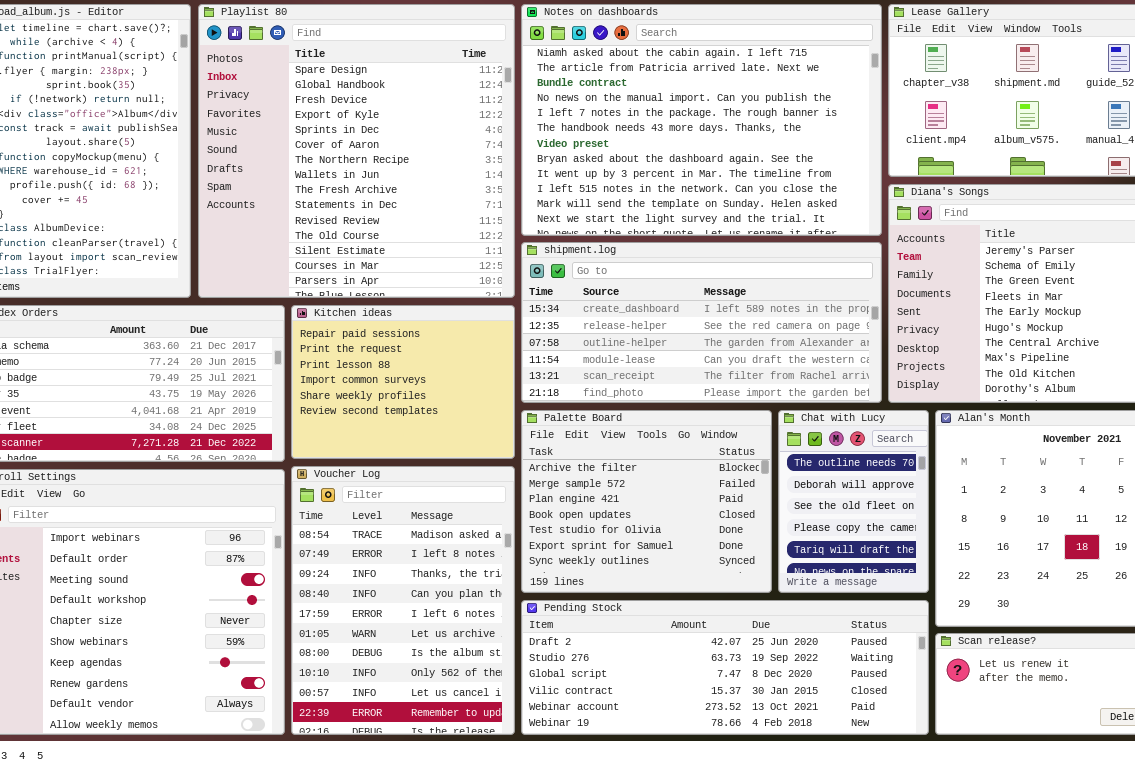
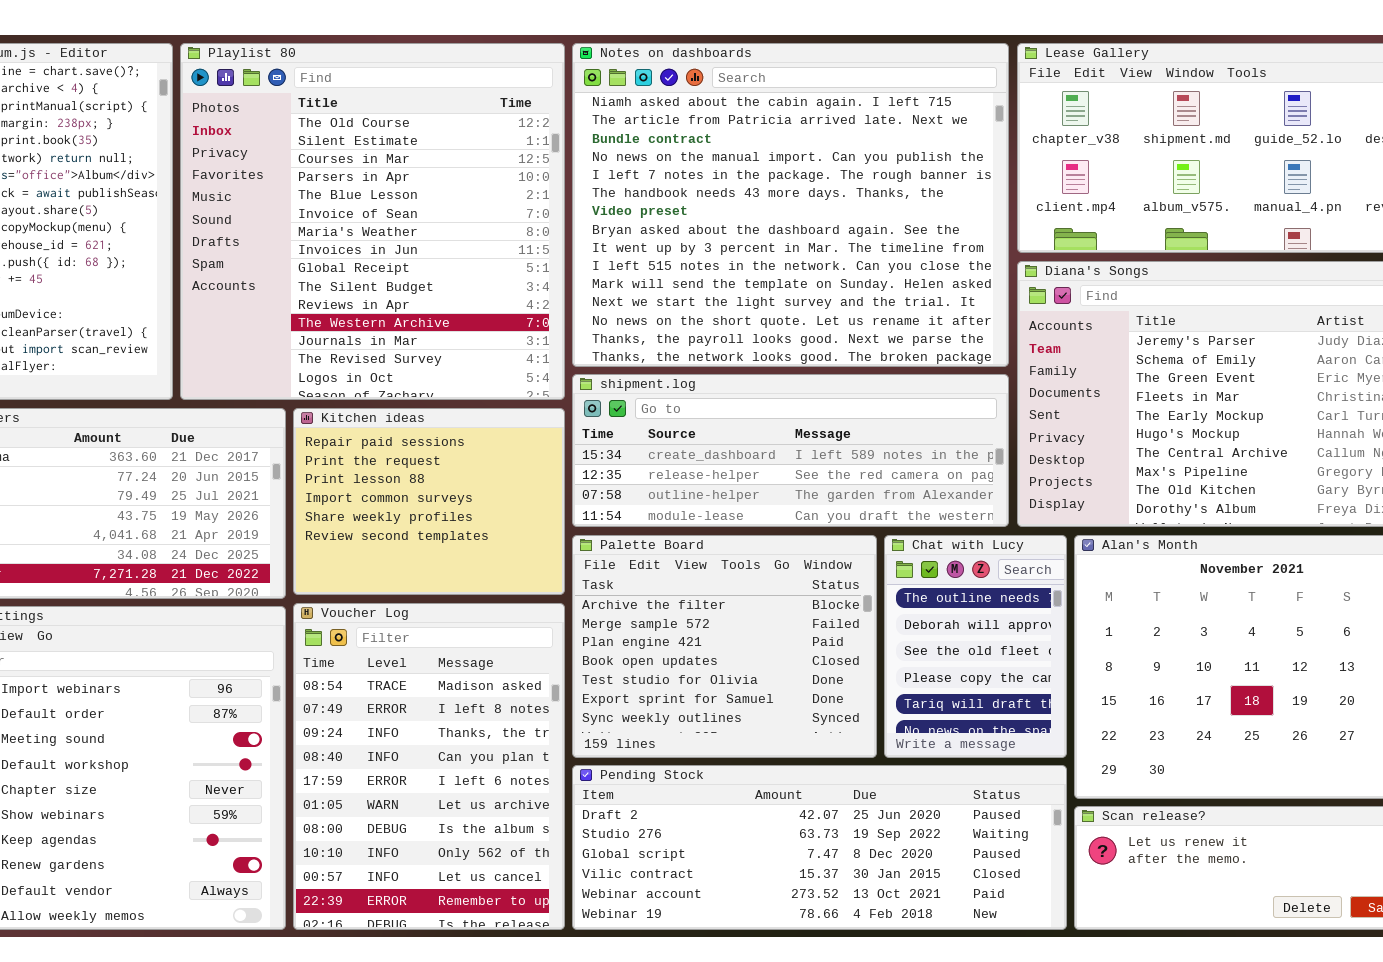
Playlist 80: [198,4,515,298] -> [180,43,565,400], scrolled down 11 rows
Notes on dashboards: [521,4,882,236] -> [572,43,1009,367], resized
shipment.log: [521,242,882,403] -> [572,374,1009,527], resized

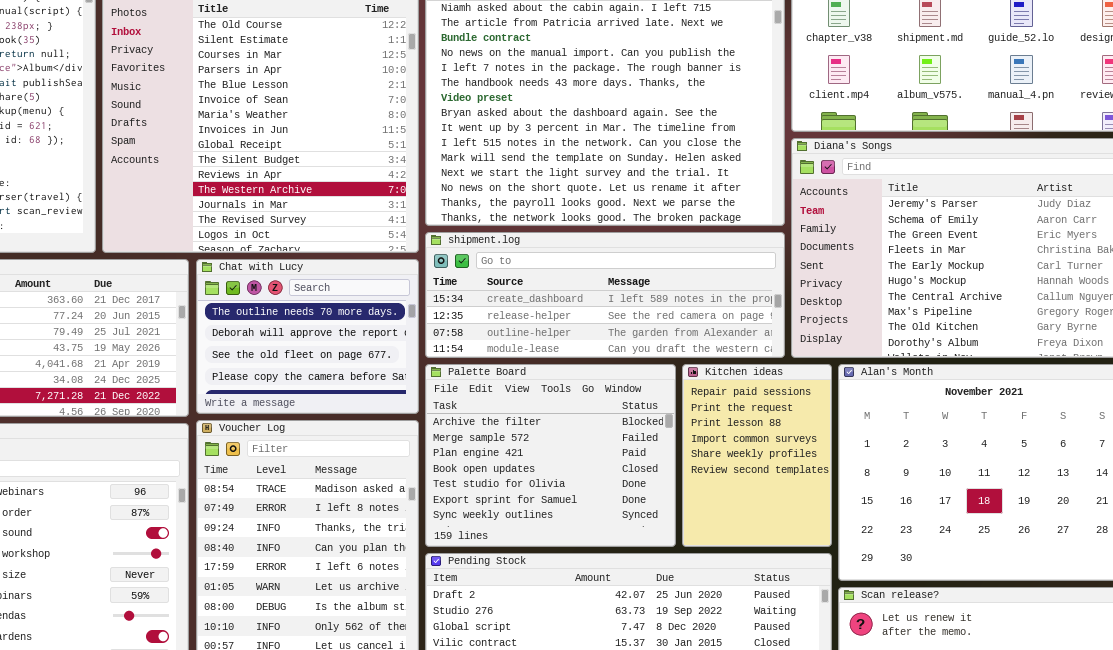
Kitchen ideas: [293,408,565,595] -> [682,364,832,547], moved, resized
Chat with Lucy: [884,535,1067,758] -> [196,259,419,414], moved, resized

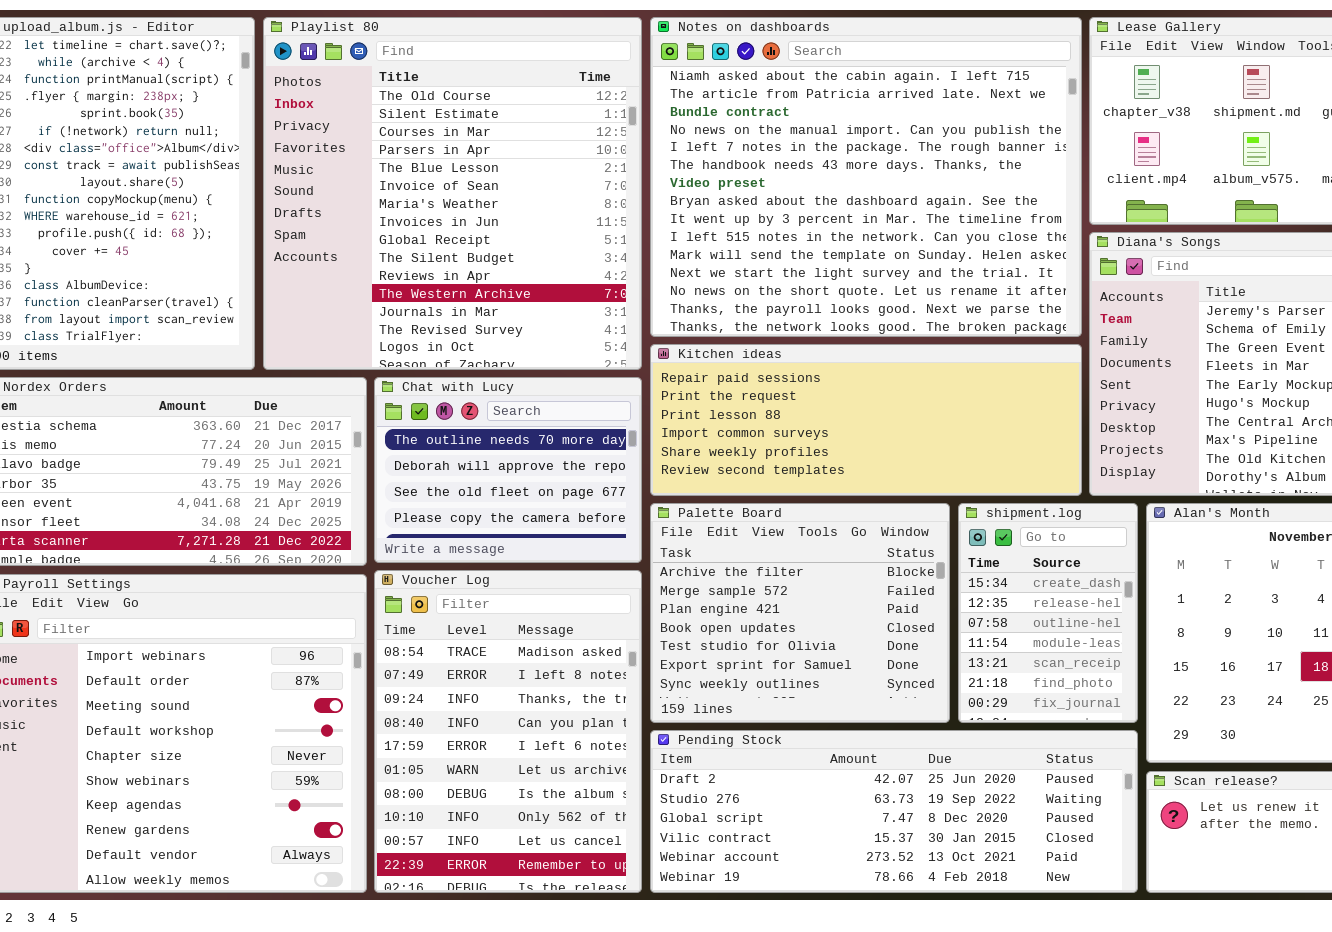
shipment.log: [425,232,785,358] -> [958,503,1138,723], moved, resized
Kitchen ideas: [682,364,832,547] -> [650,344,1082,496], moved, resized

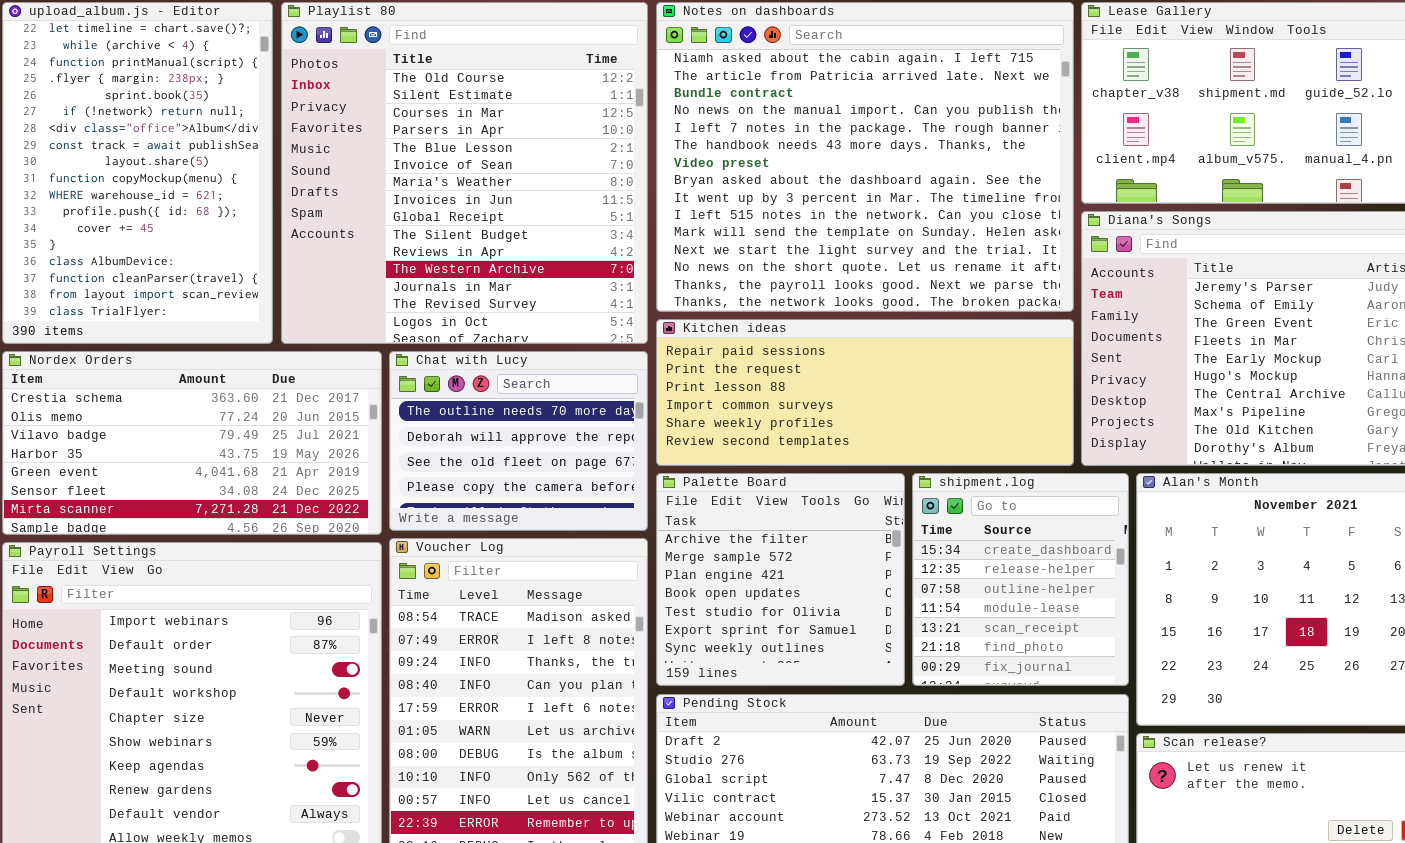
Palette Board: [650,503,950,723] -> [656,473,905,686], resized
shipment.log: [958,503,1138,723] -> [912,473,1129,686], resized

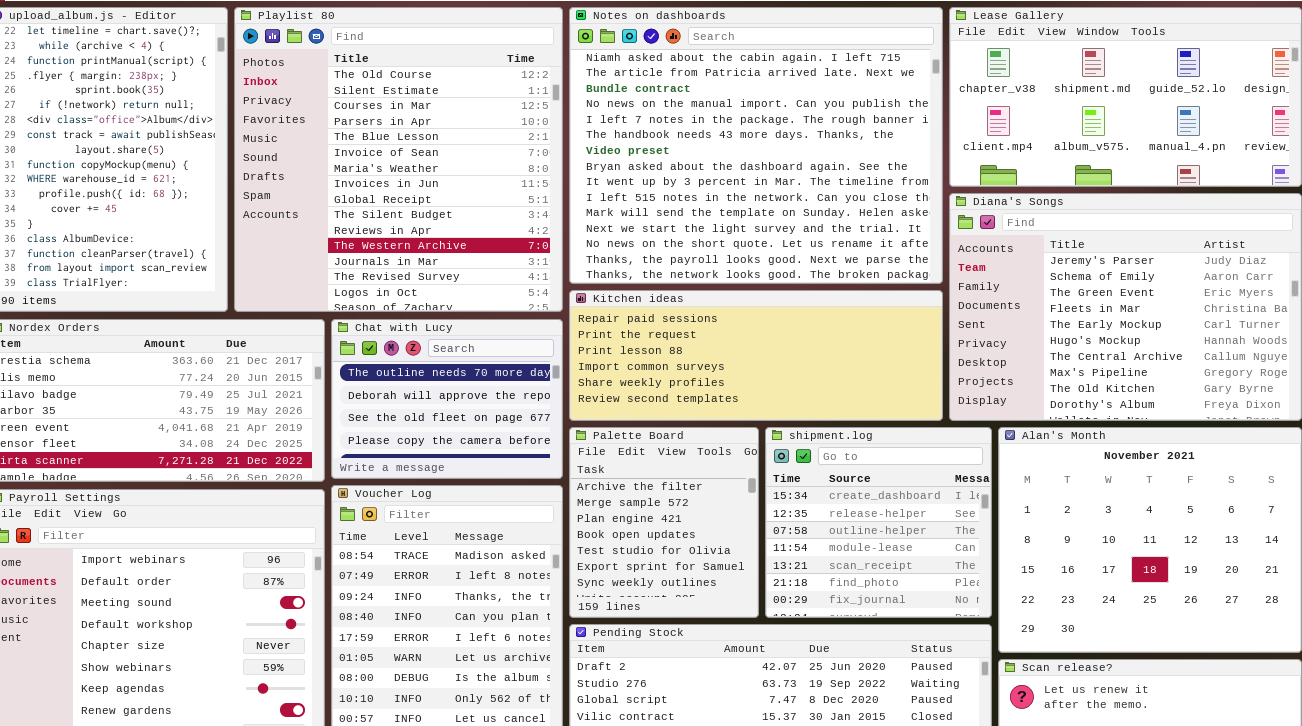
Palette Board: [656,473,905,686] -> [569,427,759,618], resized
shipment.log: [912,473,1129,686] -> [765,427,992,618], resized

